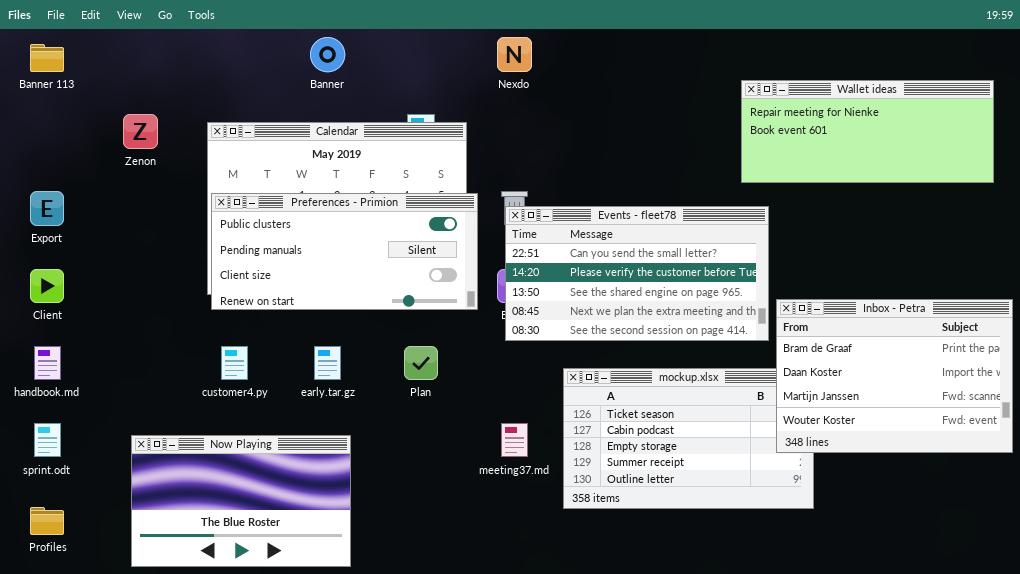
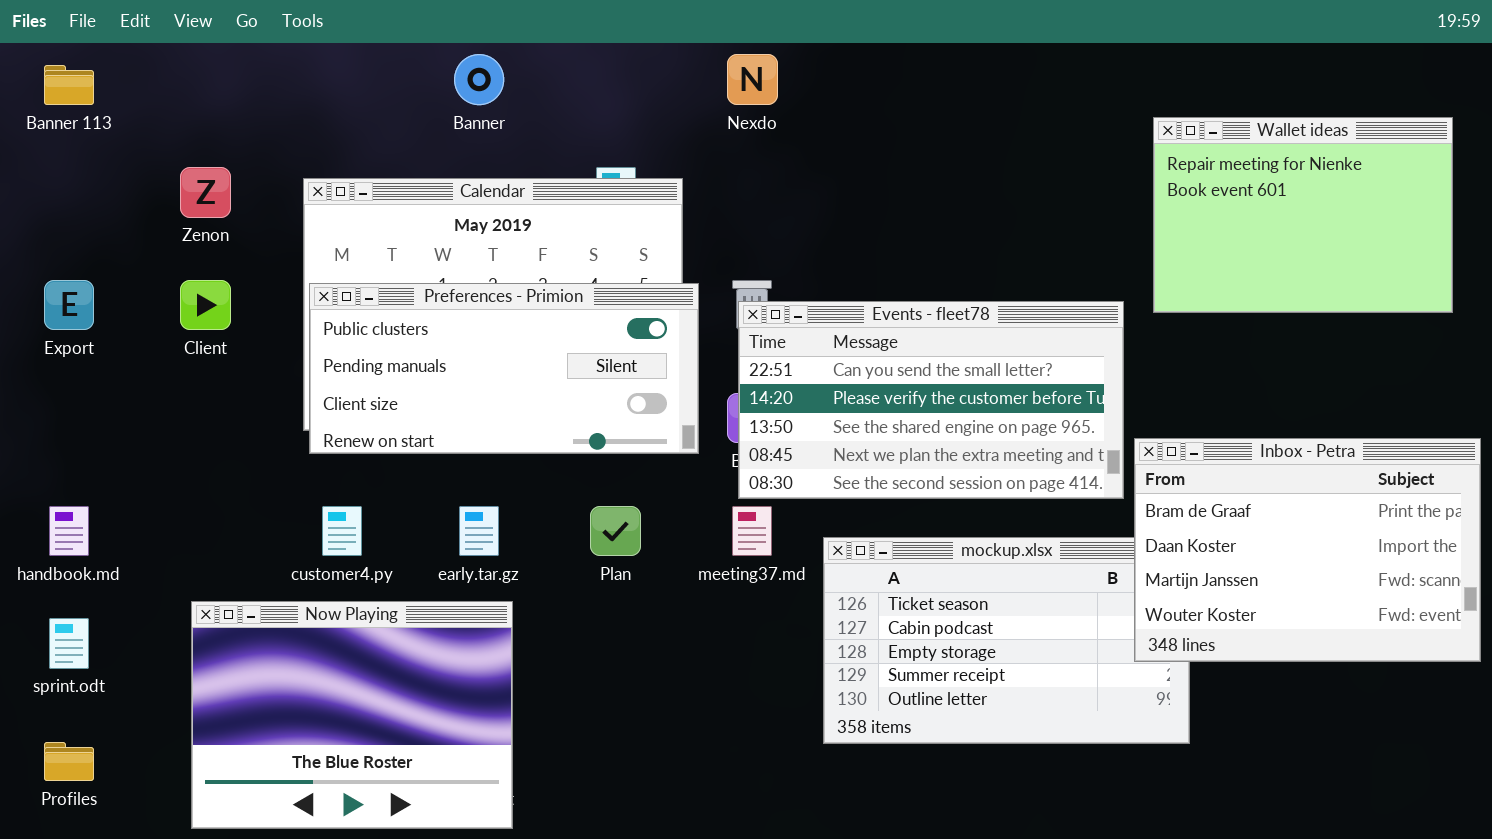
Wallet ideas: [741,80,994,183] -> [1153,117,1453,313], resized
Client: [30,269,64,303] -> [180,280,231,330], moved
meeting37.md: [501,423,528,457] -> [732,506,772,556], moved
Now Playing: [131,435,351,567] -> [191,601,513,829], resized

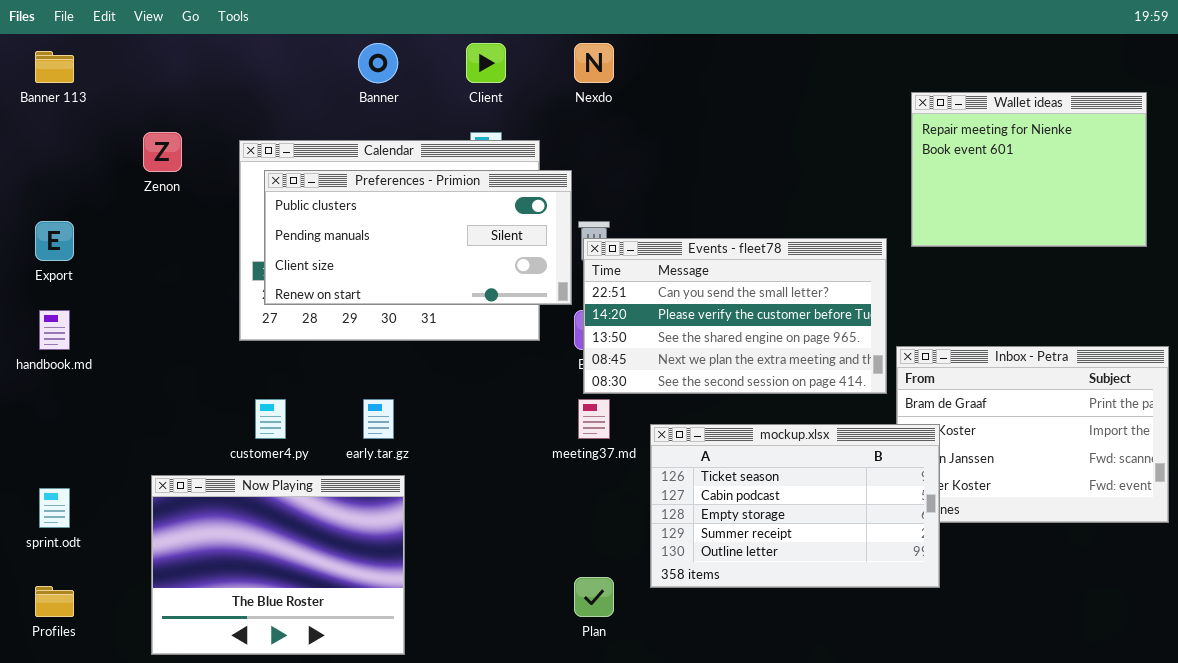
Client: [180,280,231,330] -> [466,43,506,83], moved
Preferences - Primion: [309,283,699,454] -> [264,170,572,305], moved
handbook.md: [49,506,89,556] -> [39,310,70,350], moved
Plan: [590,506,641,556] -> [574,577,614,617], moved
mockup.xlsx: [823,537,1190,744] -> [650,424,940,588], raised

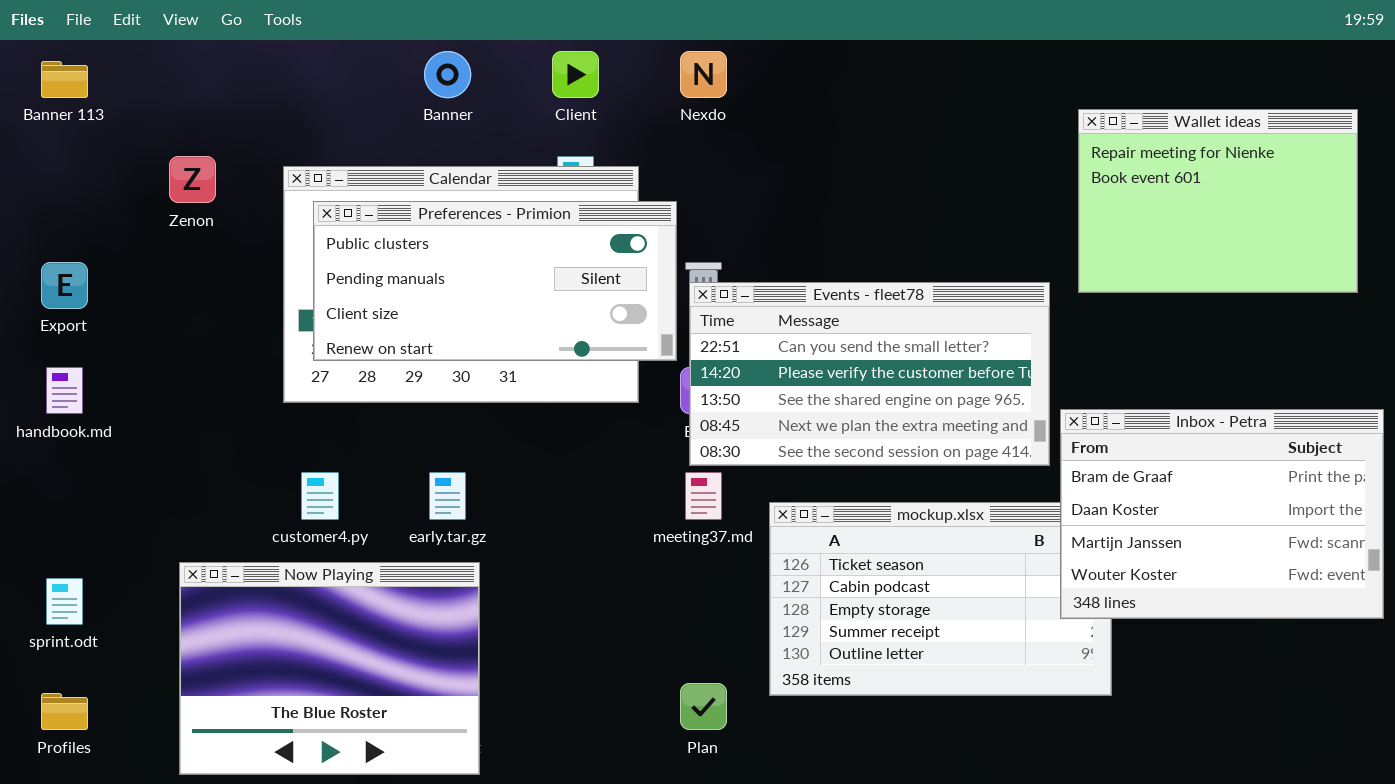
Inbox - Petra: [896,346,1169,523] -> [1060,409,1384,619], raised

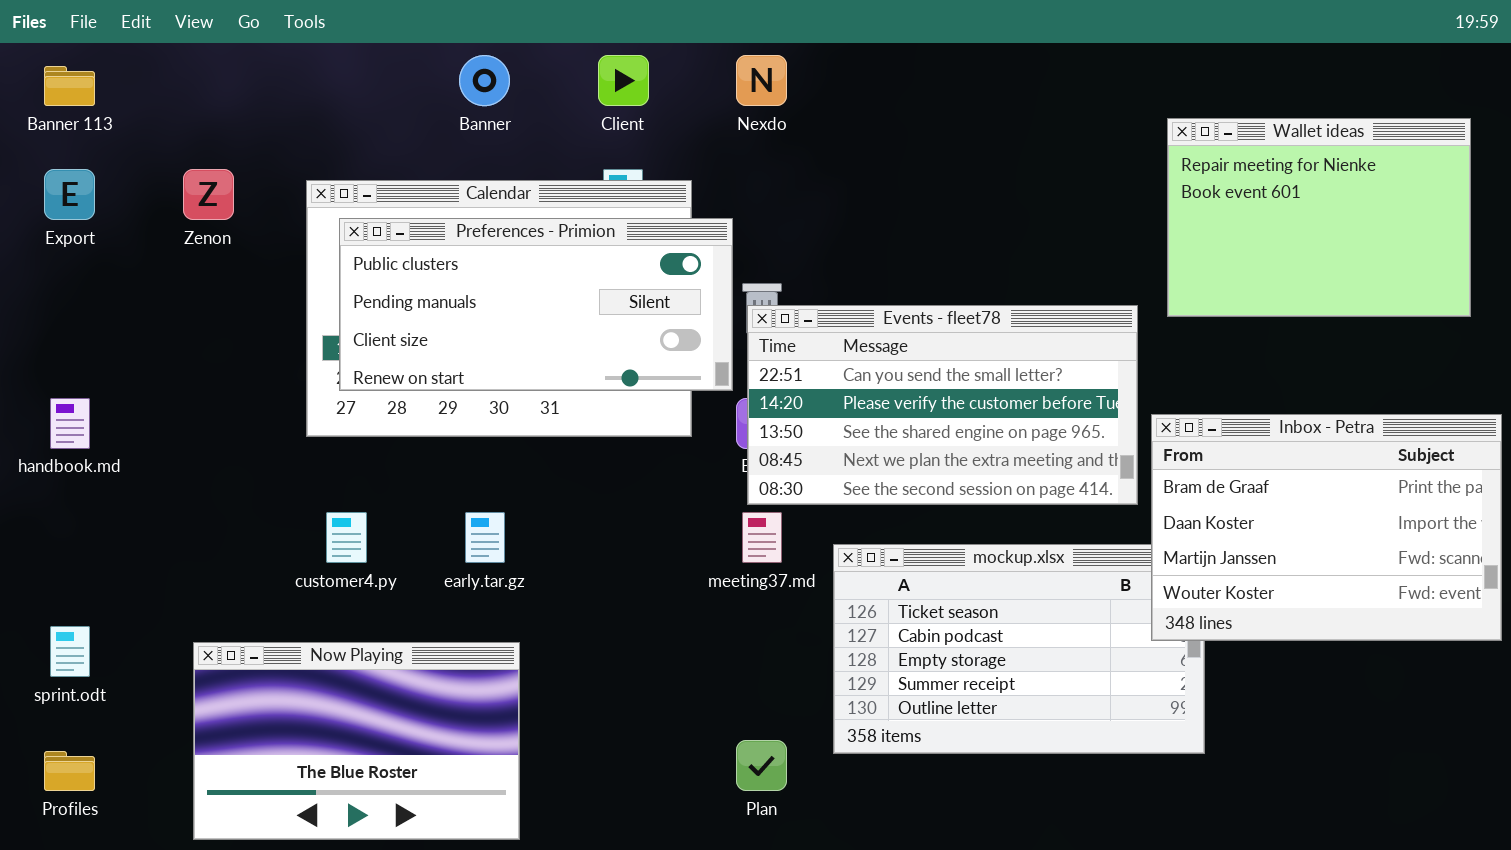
Export: [41,262,88,309] -> [44,169,95,220], moved
Inbox - Petra: [1060,409,1384,619] -> [1151,414,1502,641], moved
Now Playing: [179,562,480,775] -> [193,642,520,840], resized

